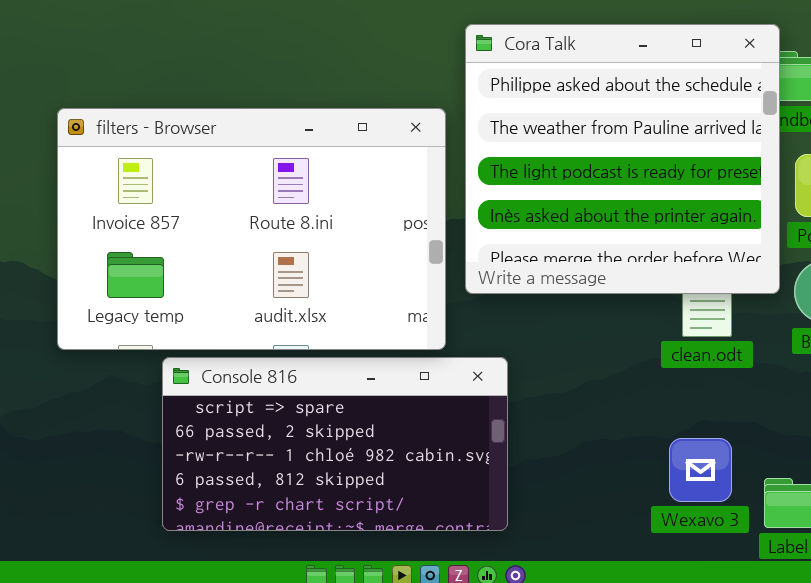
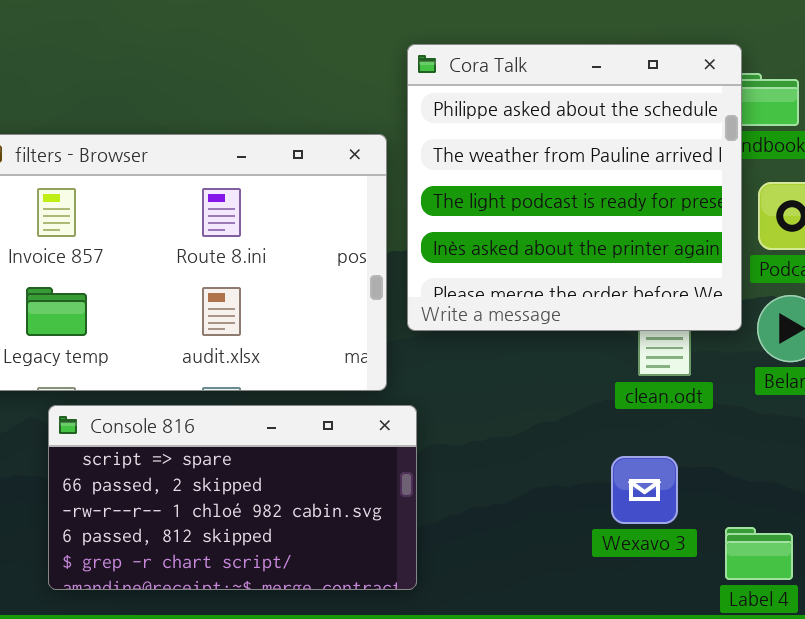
Console 816: [162,357,508,531] -> [48,405,417,590], moved
Wexavo 3: [669,438,732,502] -> [611,456,678,524], moved

